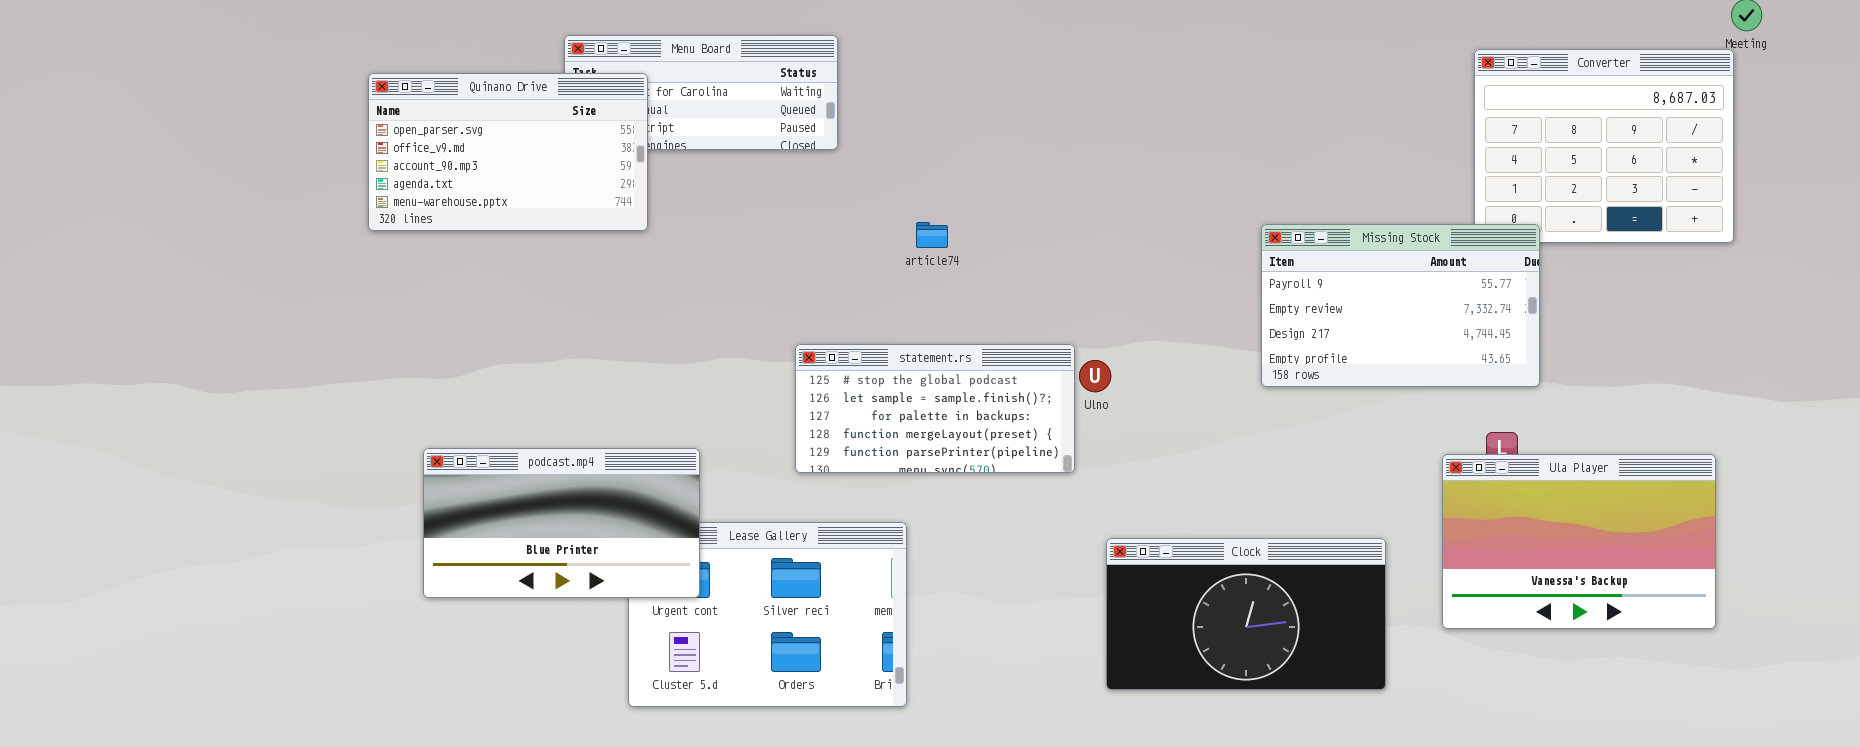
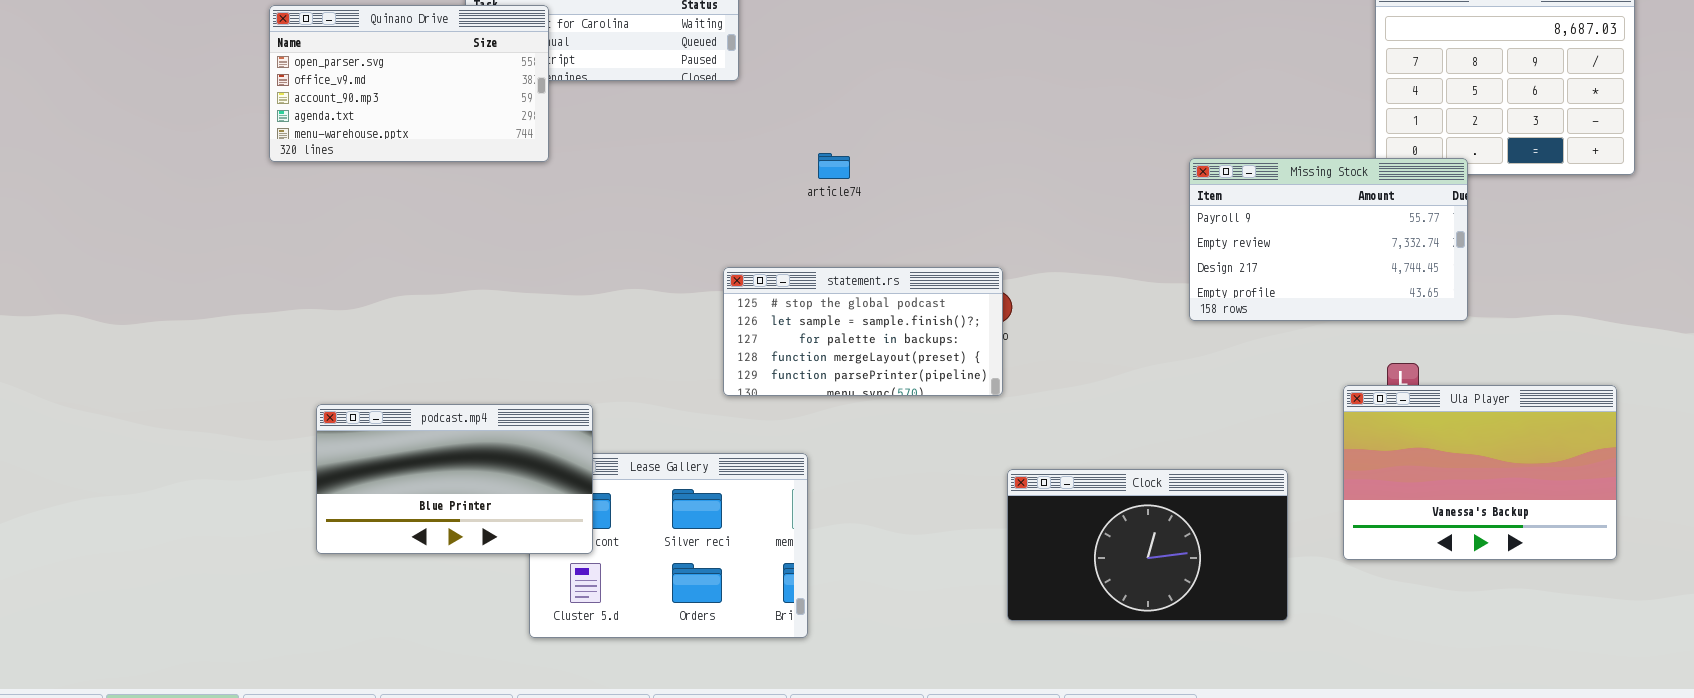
Missing Stock: [1261,224,1540,387] -> [1189,158,1468,321], moved
statement.rs: [795,344,1075,473] -> [723,267,1003,396], moved
podcast.mp4: [423,448,700,598] -> [316,404,593,554], moved

